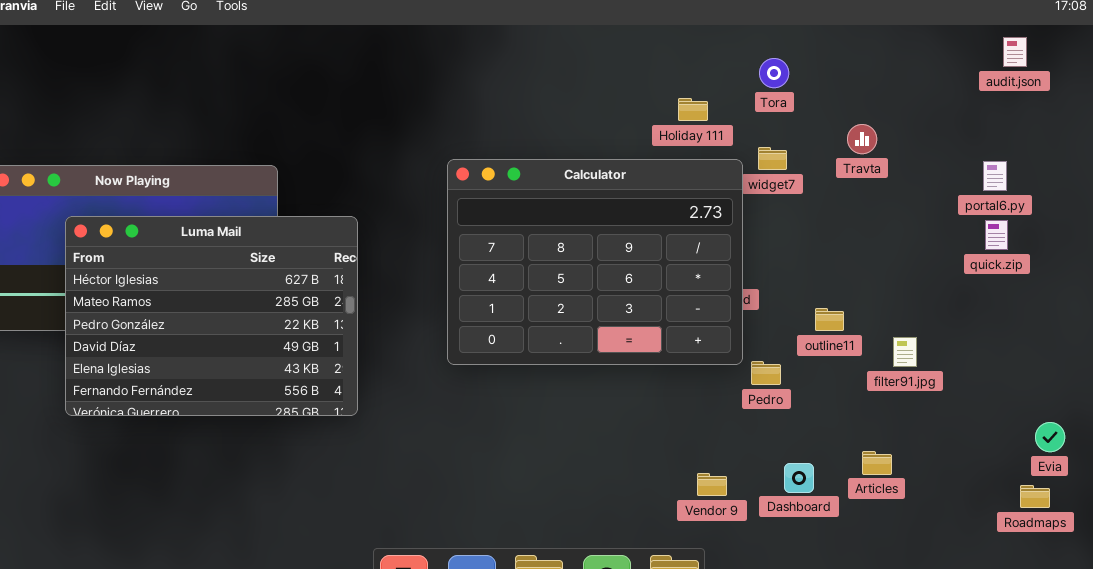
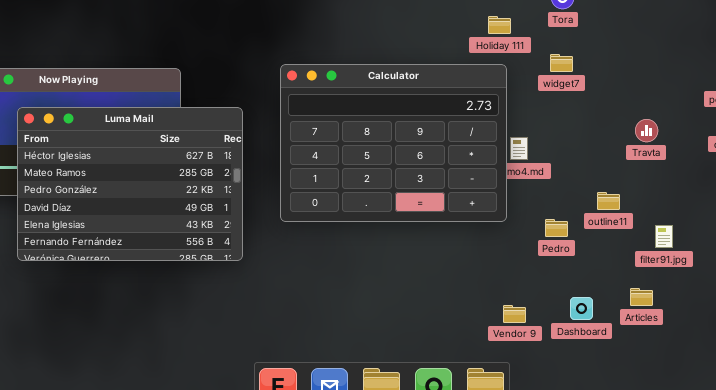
Travta: [847,124,877,154] -> [635,119,658,142], moved
Calculator: [447,159,743,365] -> [280,64,507,222], moved
outline11: [815,308,844,331] -> [597,192,620,210], moved
filter91.jpg: [893,337,917,367] -> [655,225,673,248], moved

